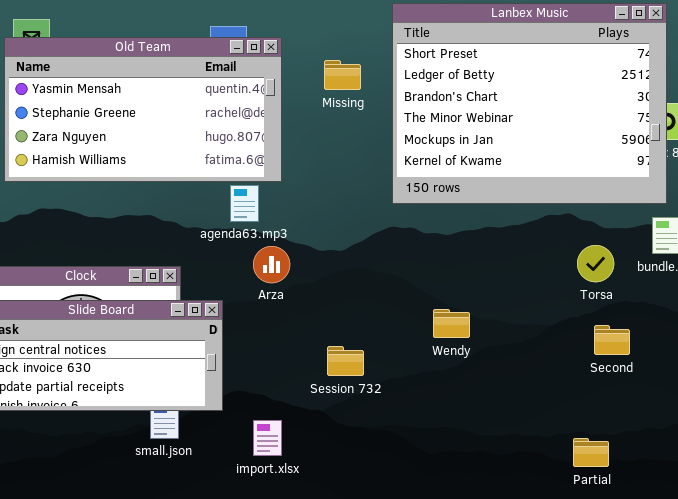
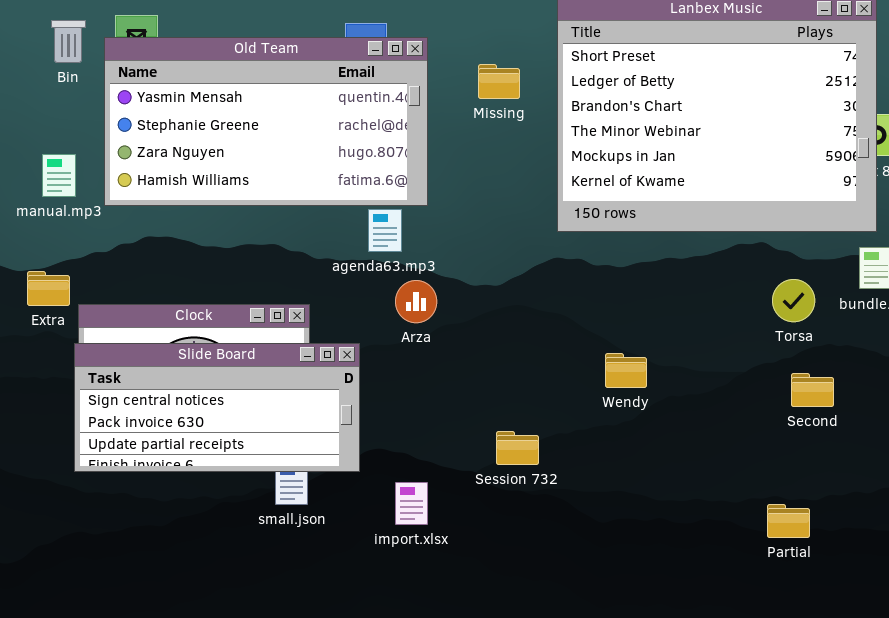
Session 732: [327,346,364,376] -> [496,431,539,465], moved

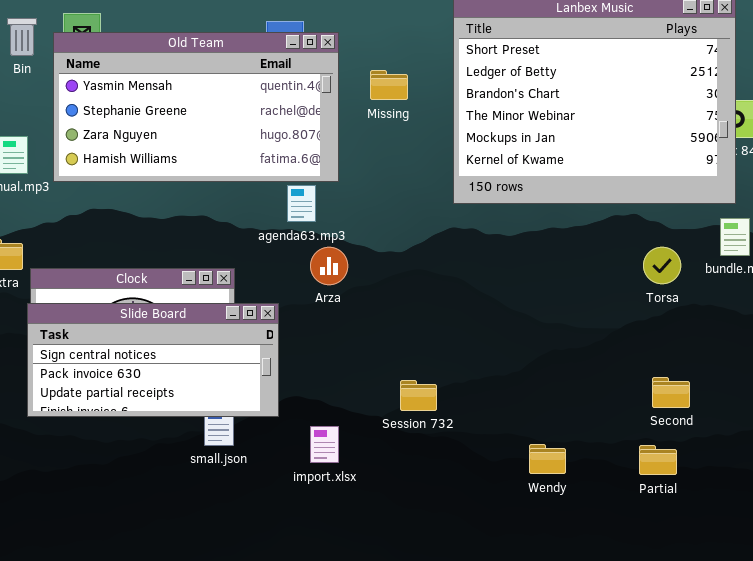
Missing: [478,64,520,99] -> [370,70,408,100], moved
Wendy: [605,353,647,388] -> [529,444,566,474], moved
Second: [791,373,834,407] -> [652,377,690,408], moved

